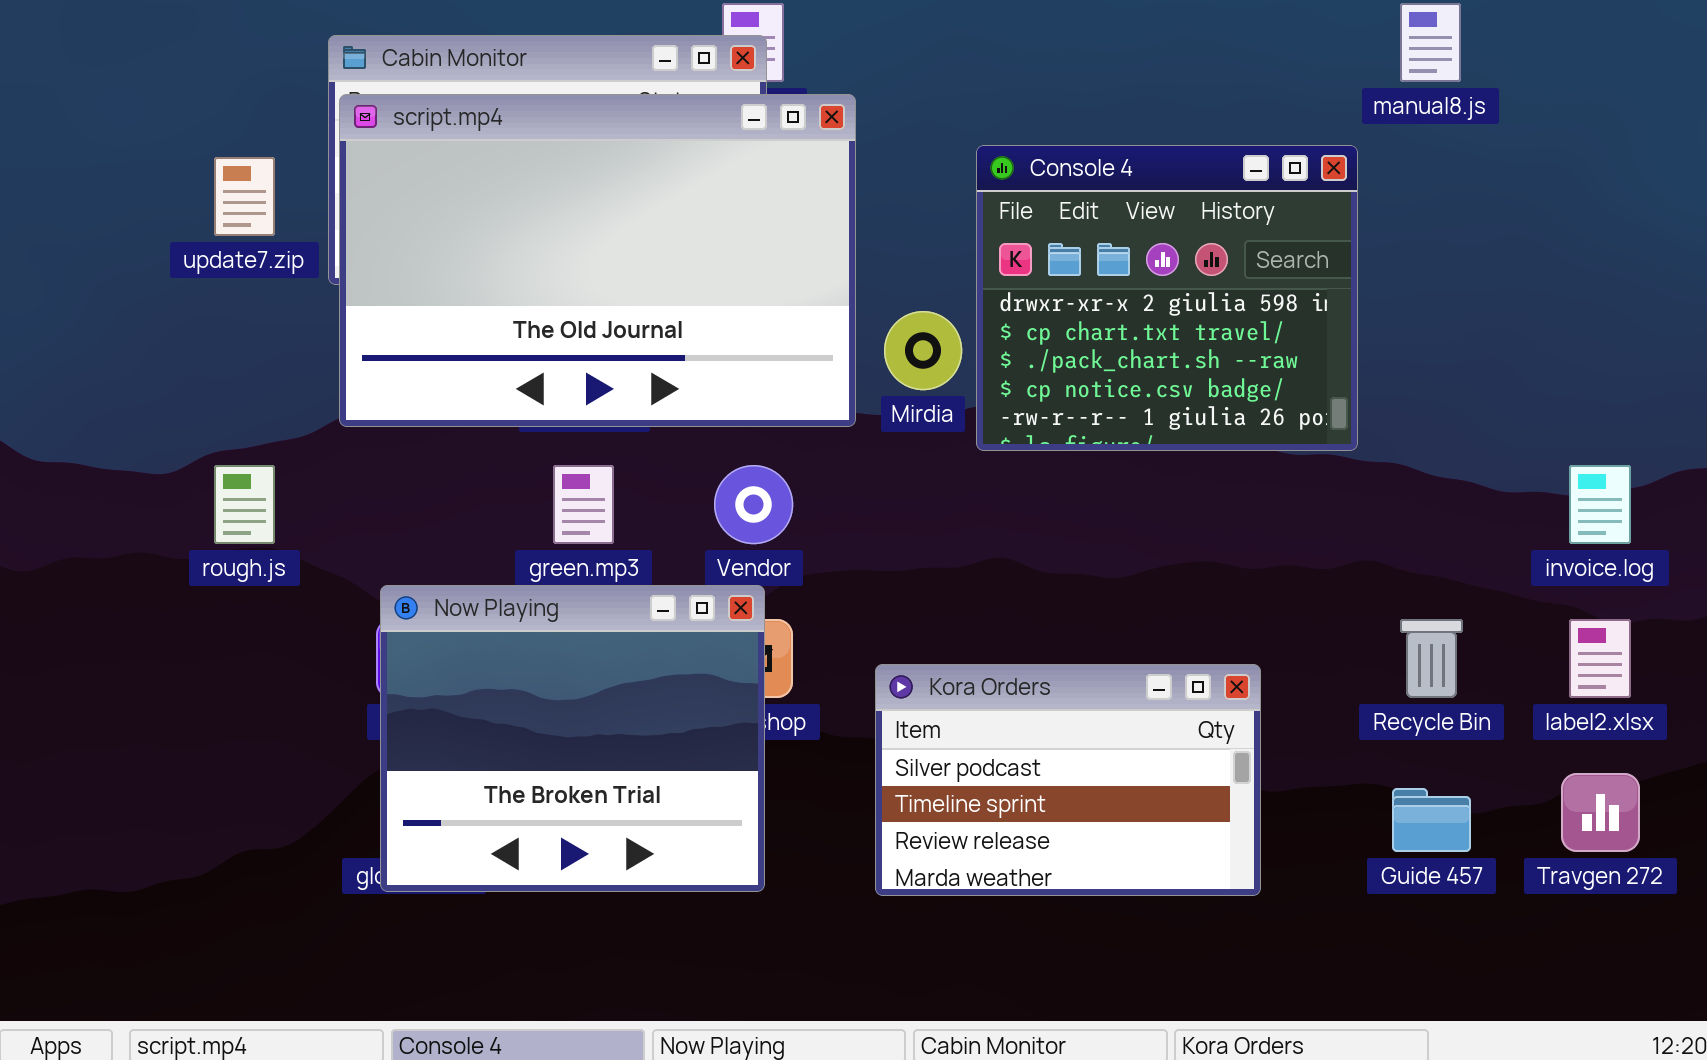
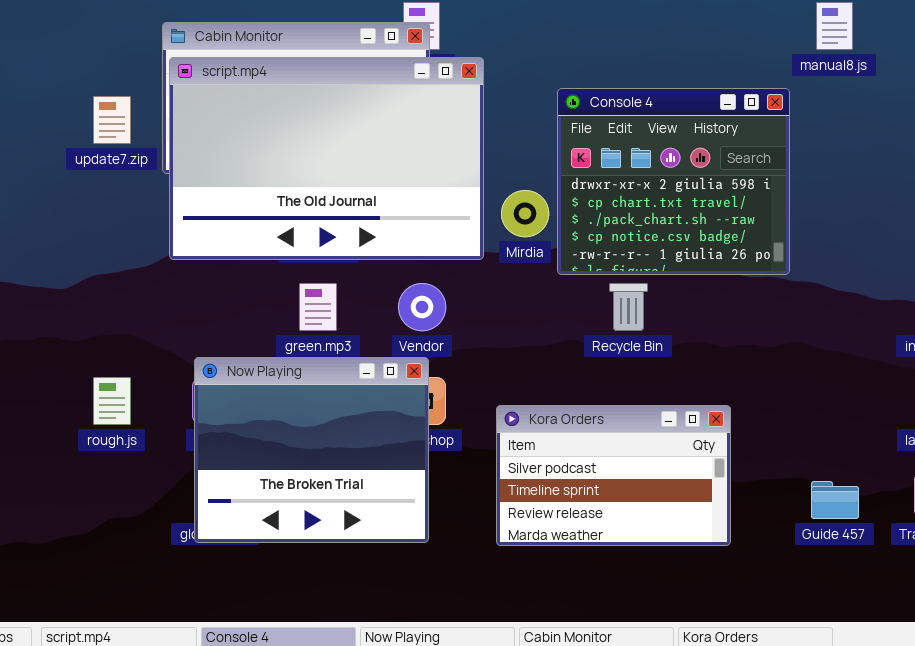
rough.js: [214,465,275,544] -> [93,377,131,425], moved
Recycle Bin: [1400,619,1463,698] -> [609,283,648,331], moved

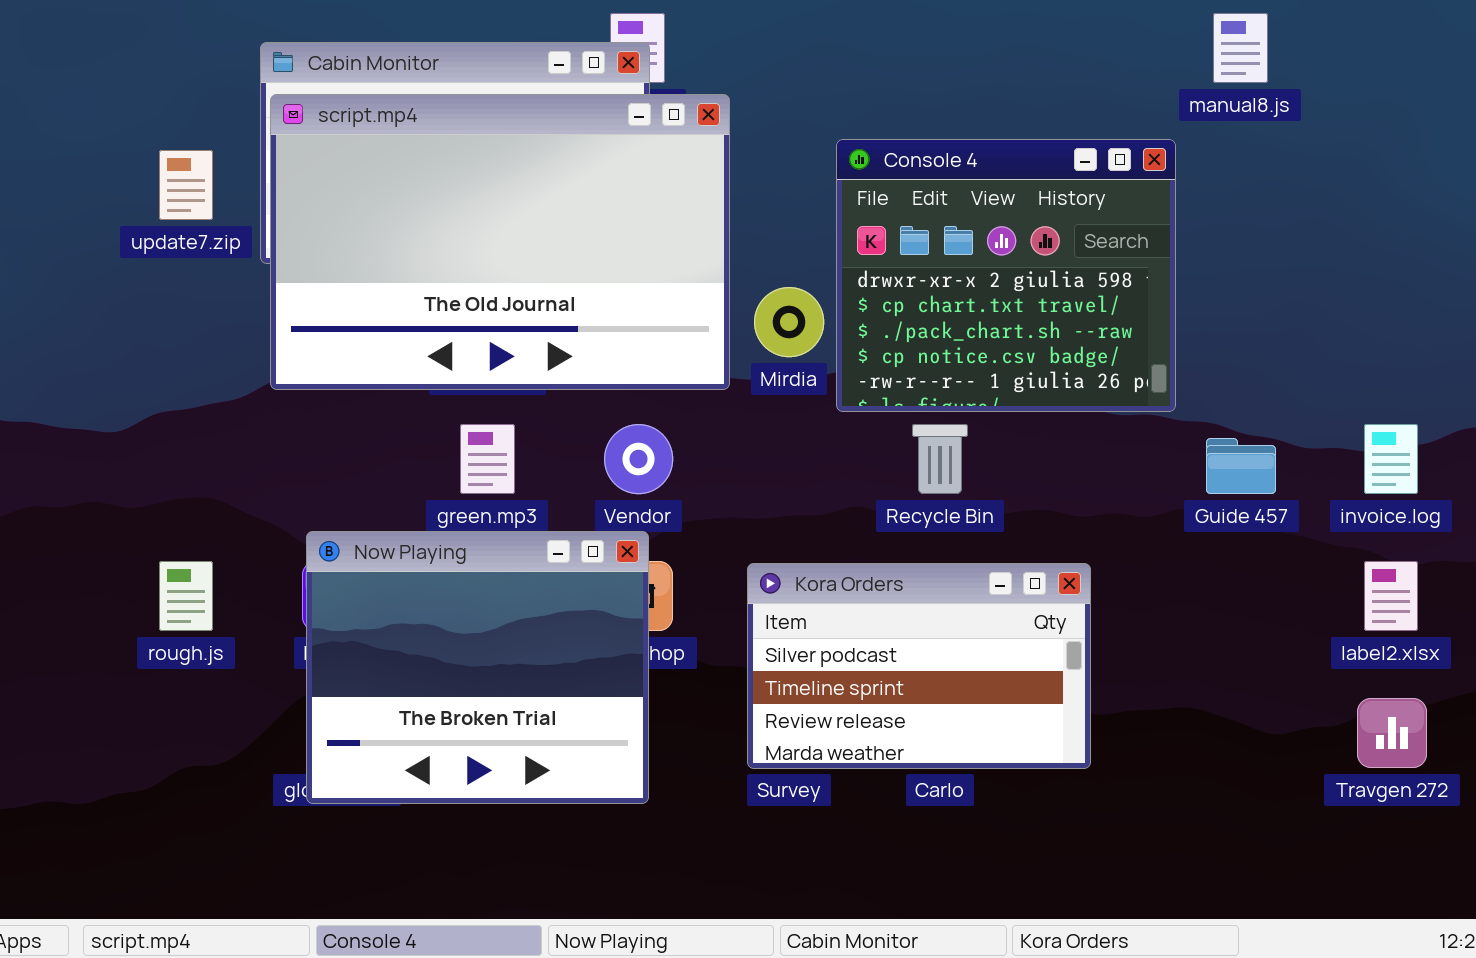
Kora Orders: [496,405,731,546] -> [747,563,1091,769], moved
Guide 457: [811,481,859,519] -> [1206,438,1276,494], moved

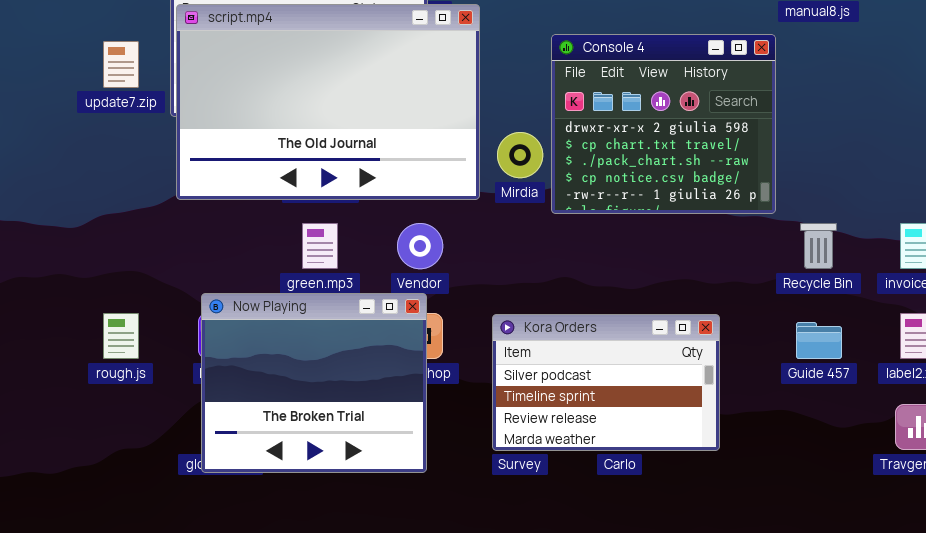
Recycle Bin: [912,424,968,494] -> [800,223,837,269], moved
Guide 457: [1206,438,1276,494] -> [796,322,842,359], moved

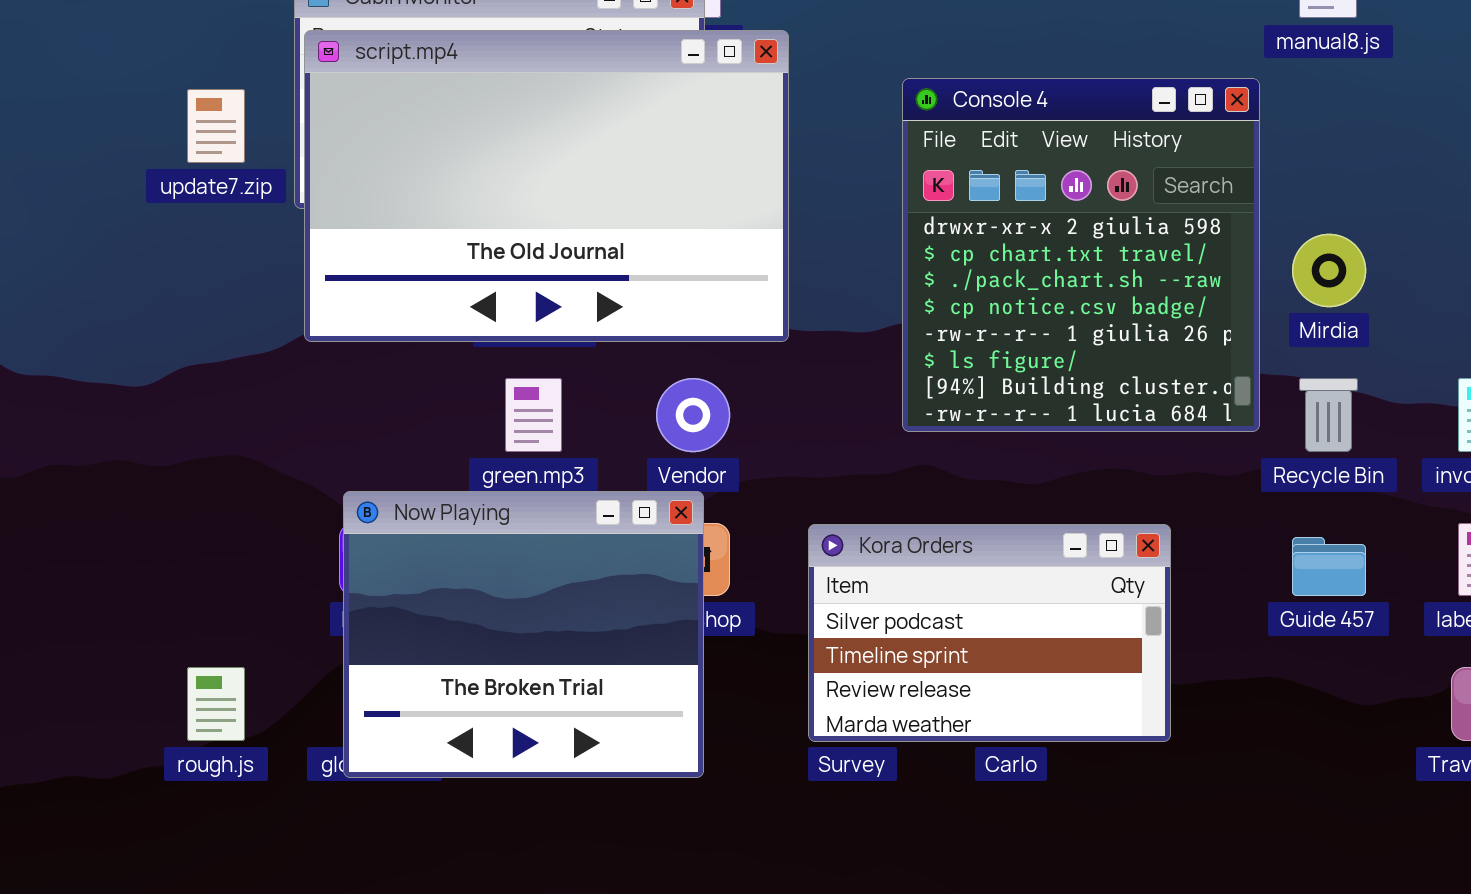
Console 4: [551,34,776,214] -> [902,78,1260,432], resized
Mirdia: [497,132,543,178] -> [1292,234,1366,307], moved
rough.js: [103,313,139,359] -> [187,667,245,741], moved

